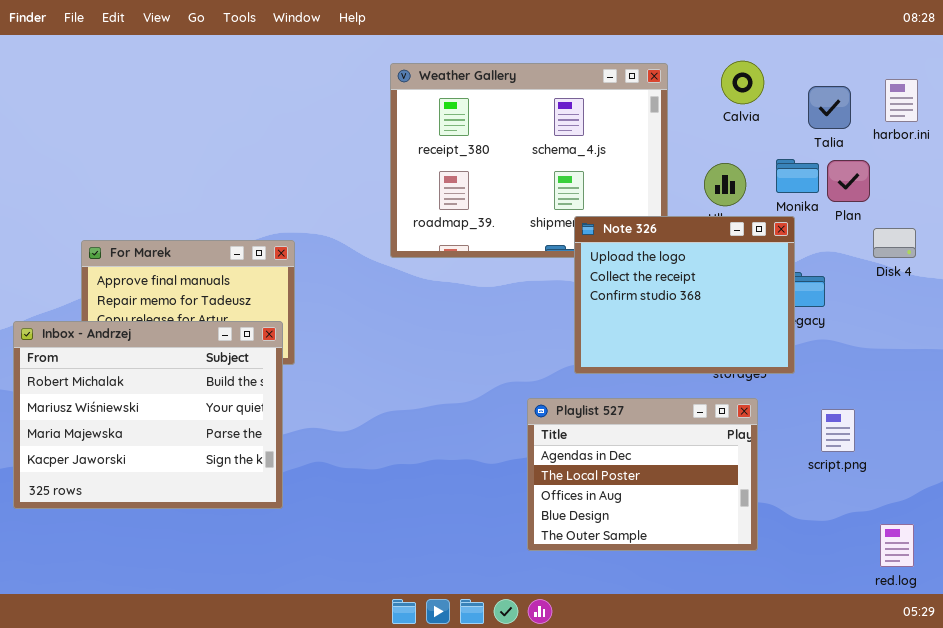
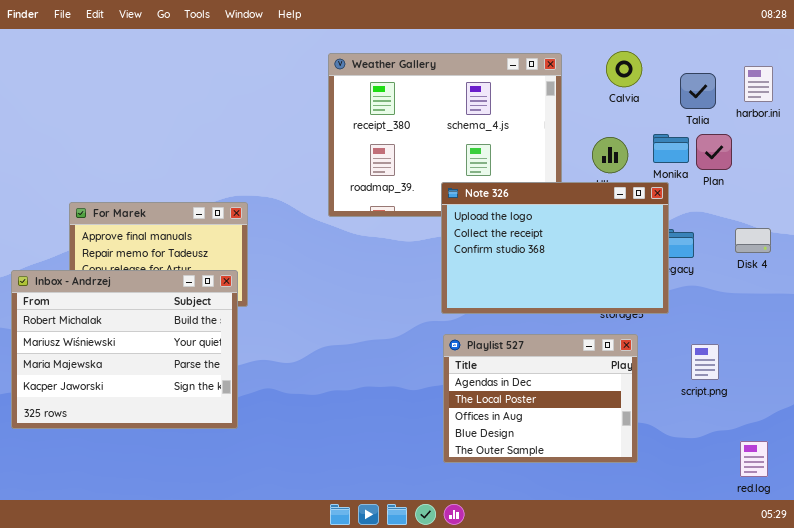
Note 326: [574,216,795,374] -> [441,182,669,314], resized
Disk 4: [873,228,916,258] -> [735,228,771,253], moved

